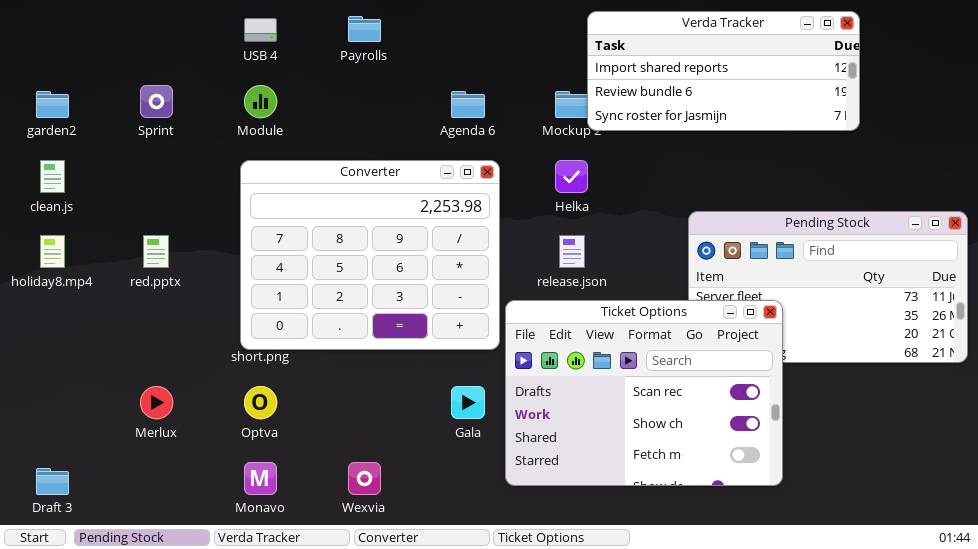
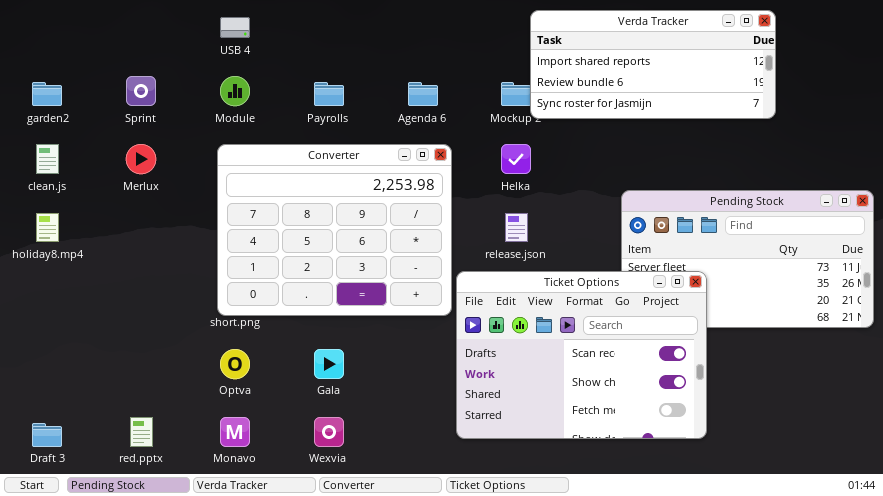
Payrolls: [348,16,381,42] -> [314,82,344,106], moved
red.pptx: [143,235,169,268] -> [130,417,153,447], moved
Merlux: [140,386,173,419] -> [126,144,156,174], moved
Gala: [451,386,485,419] -> [314,349,344,379], moved

